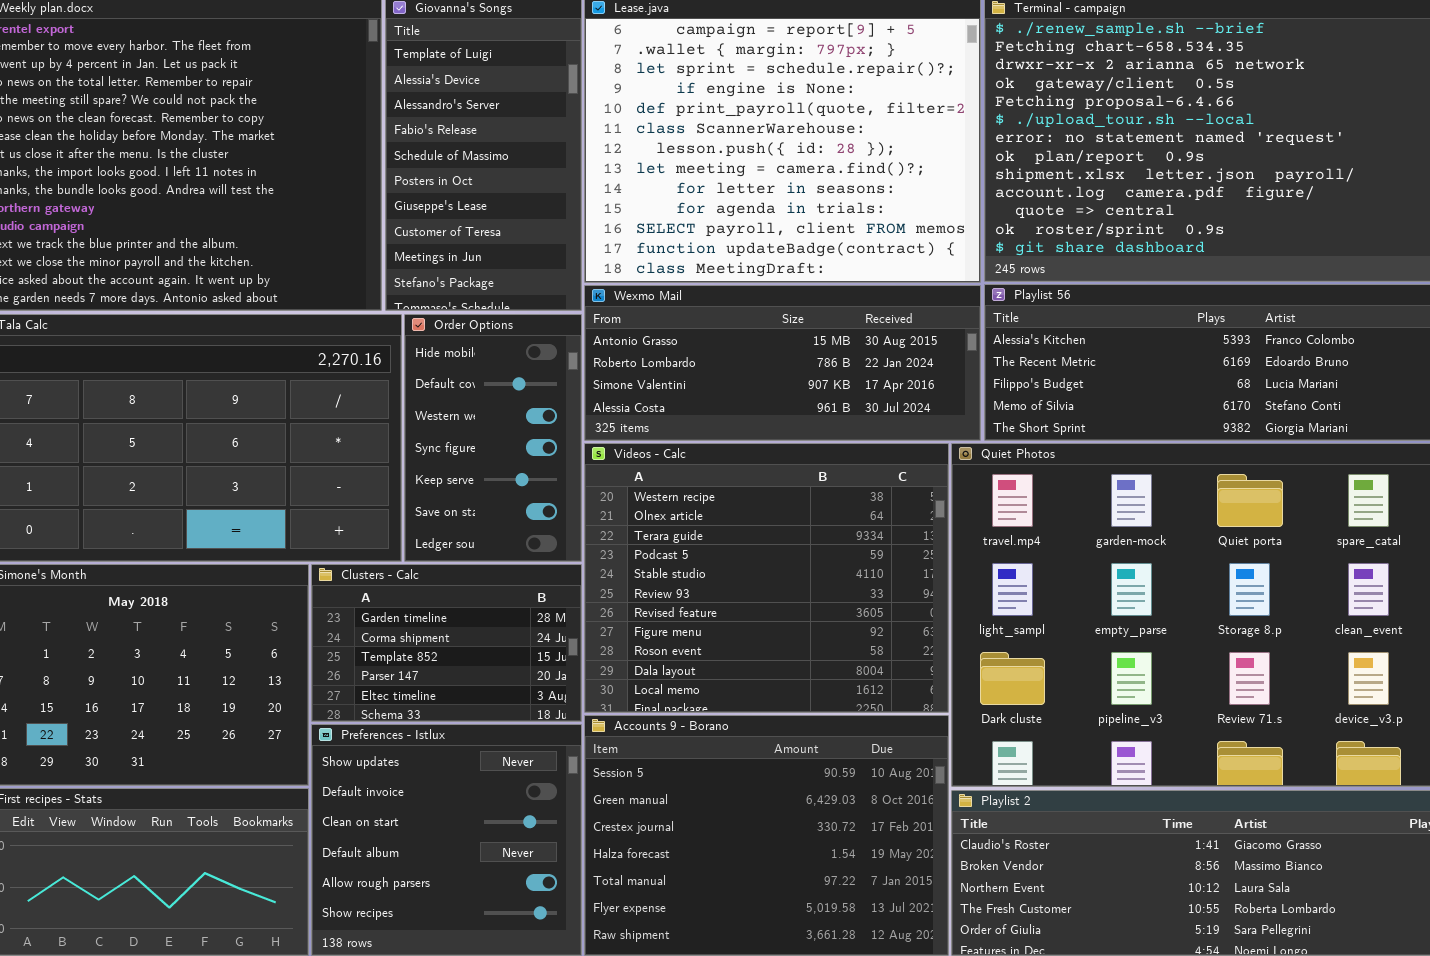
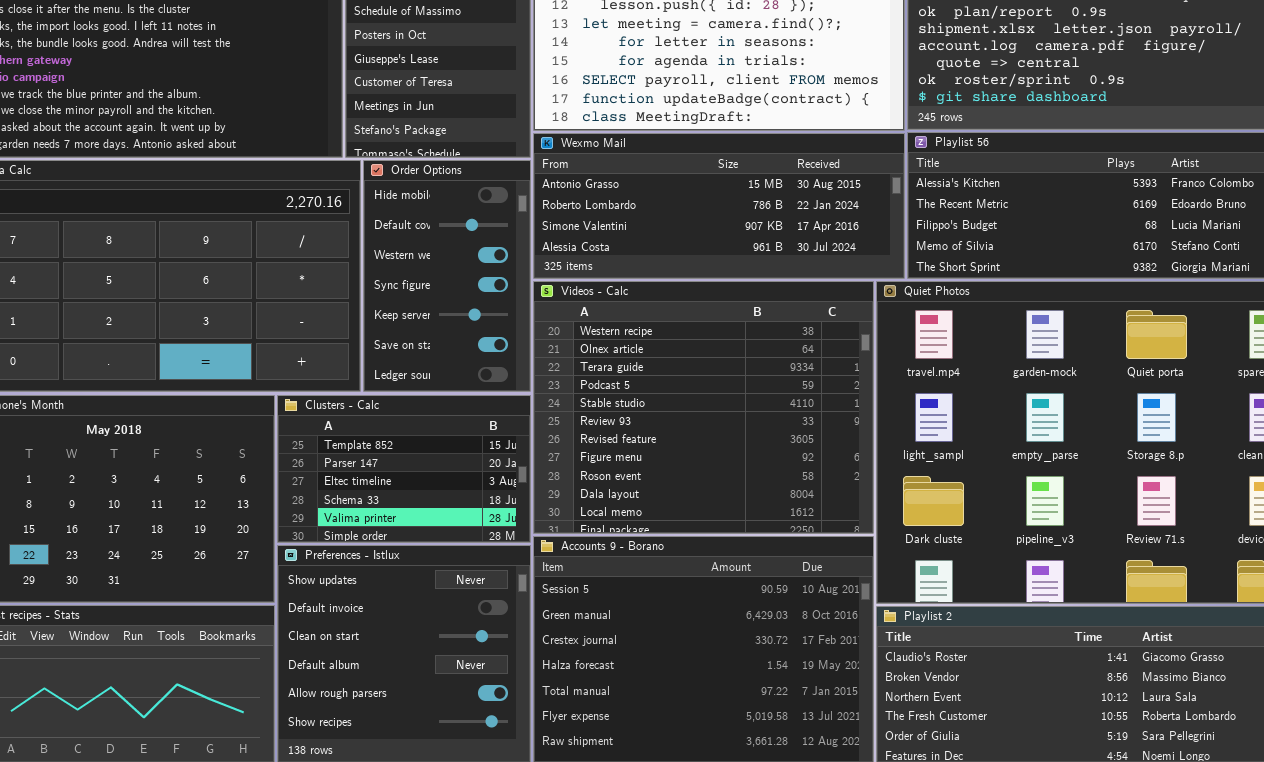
Clusters - Calc: [311,564,582,722] -> [277,395,531,543], scrolled down 2 rows

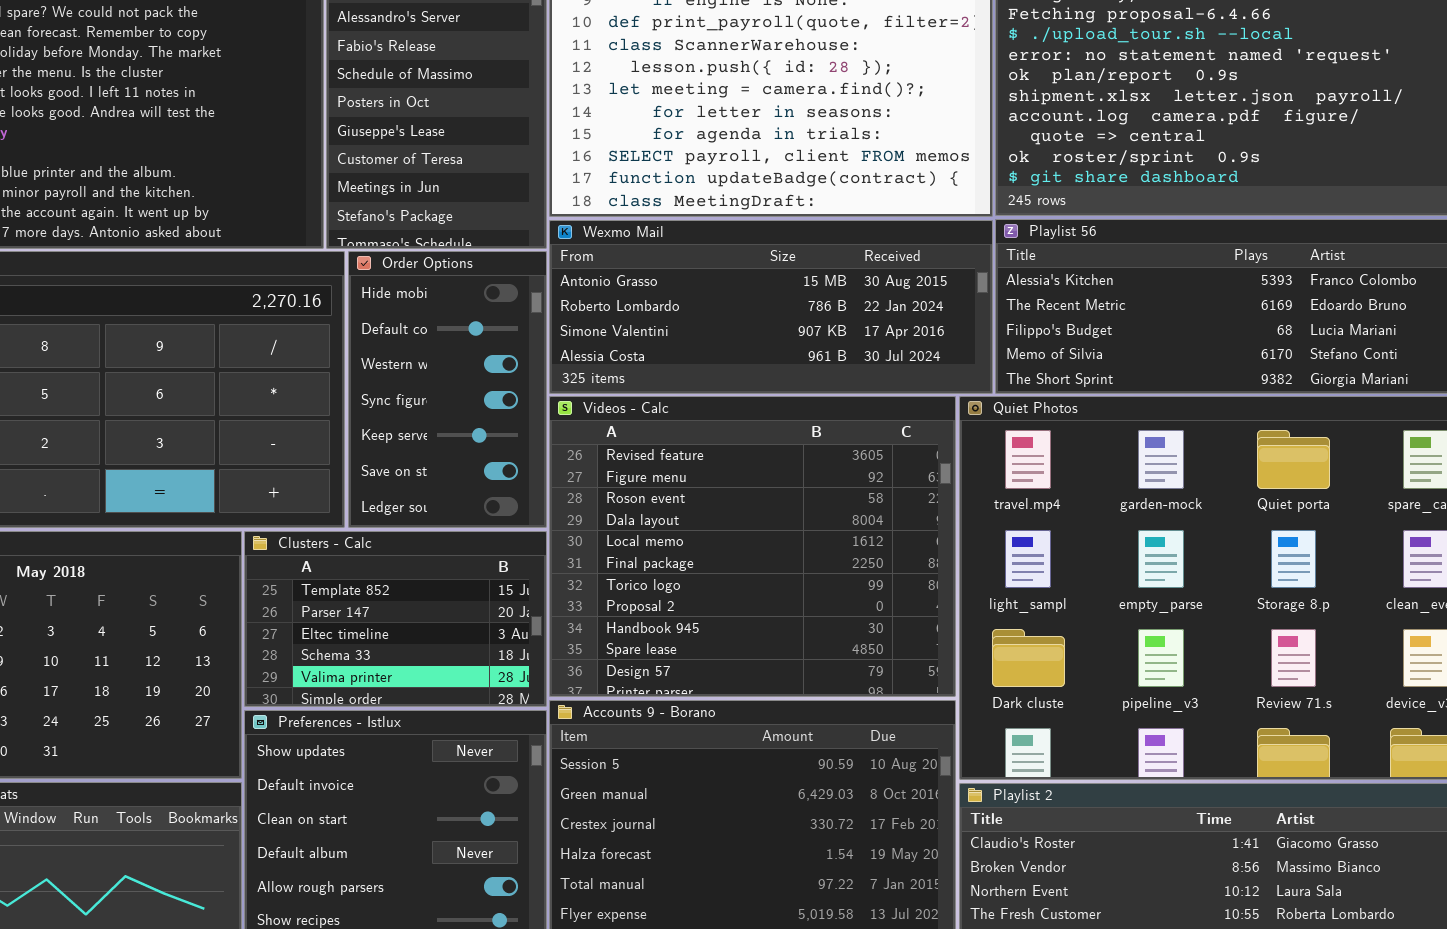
Videos - Calc: [533,281,874,534] -> [549,396,956,697], scrolled down 6 rows

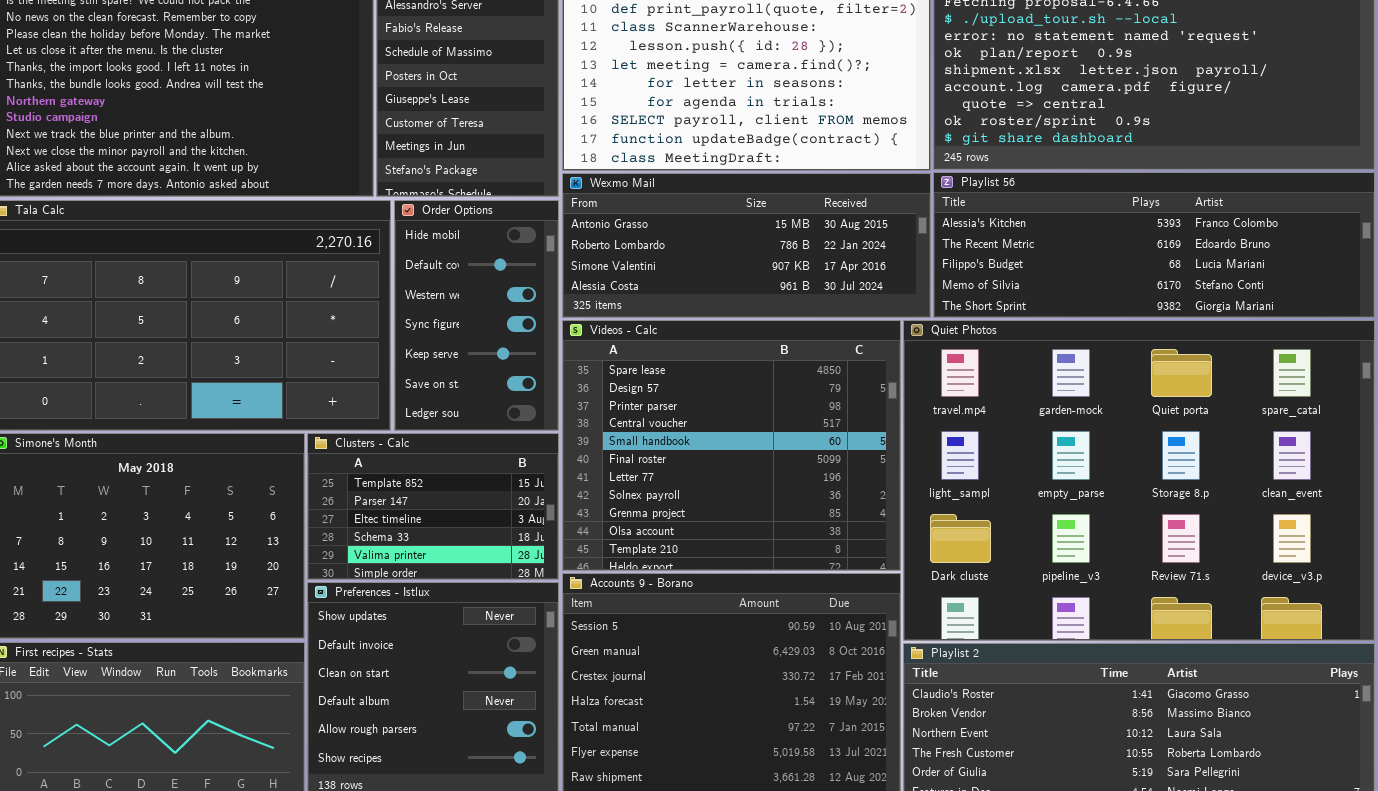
Videos - Calc: [549,396,956,697] -> [562,320,901,571], scrolled down 9 rows

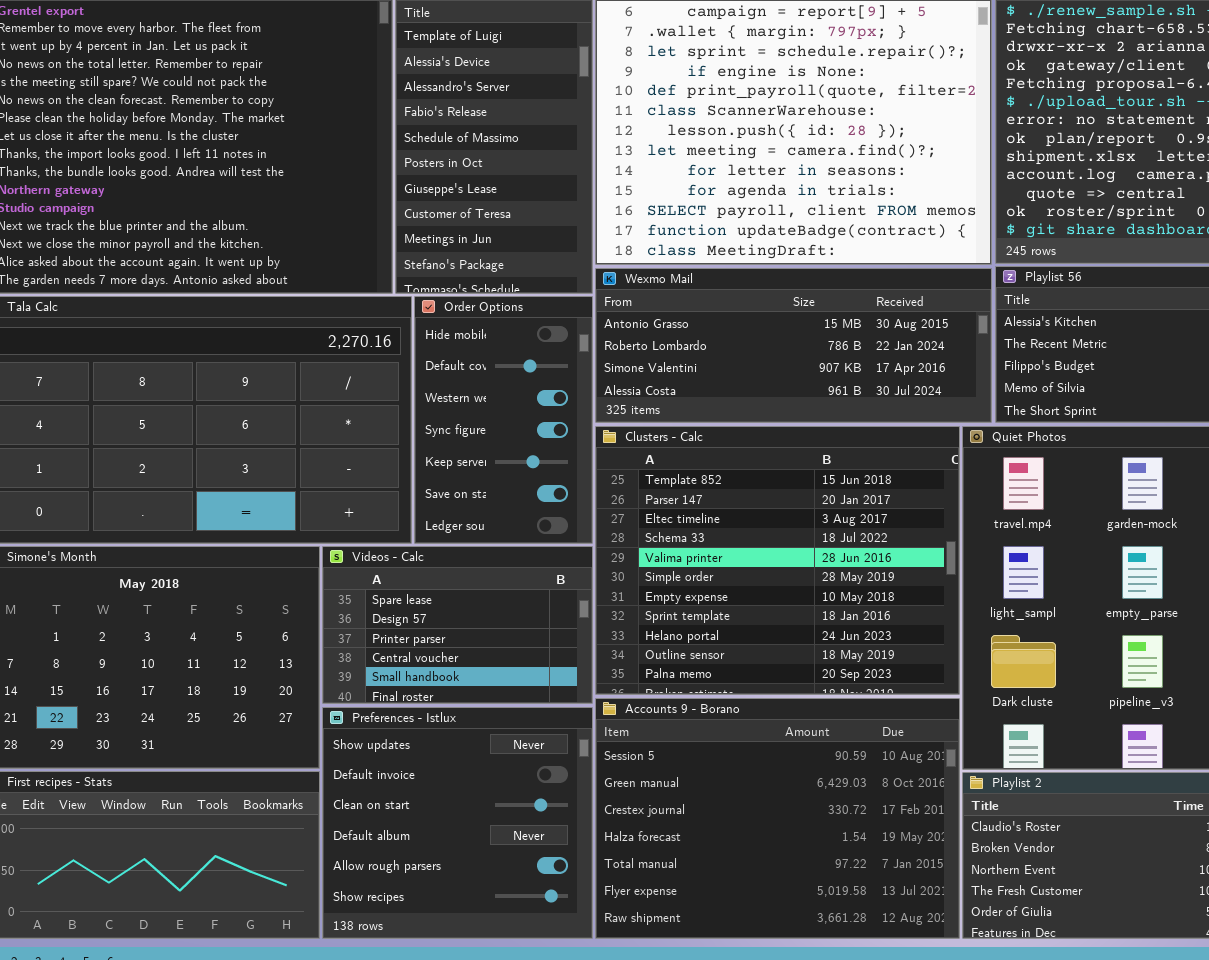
Videos - Calc: [562,320,901,571] -> [322,546,593,704], moved, resized
Clusters - Calc: [307,433,559,580] -> [595,426,960,695], moved, resized

